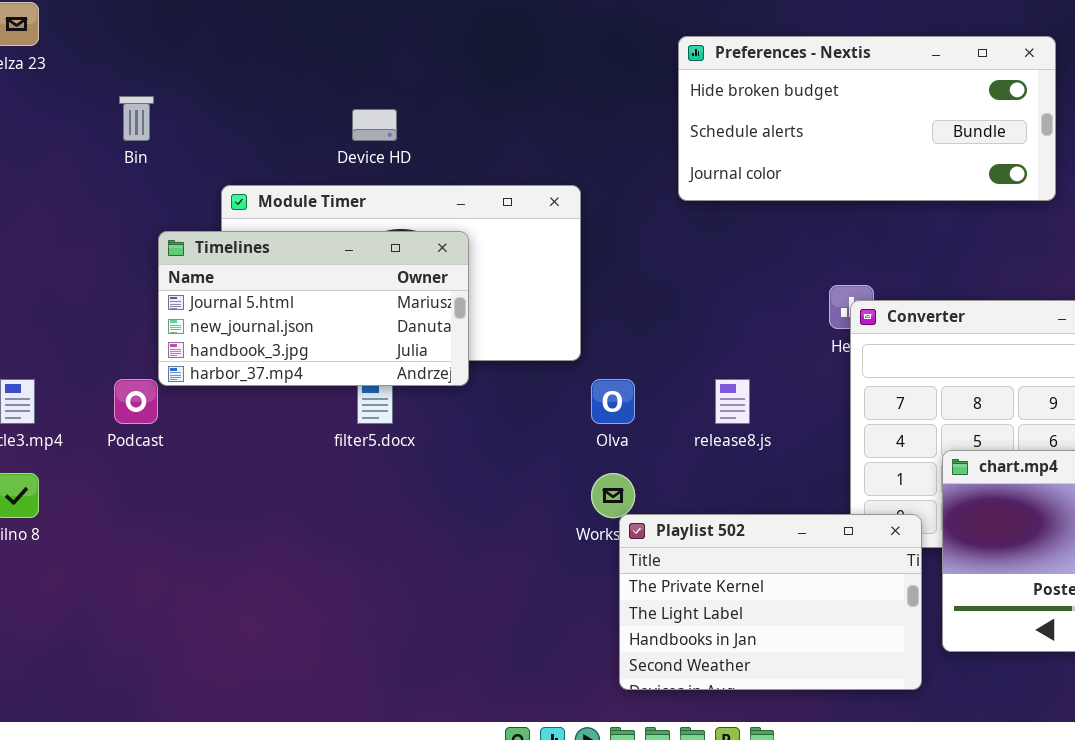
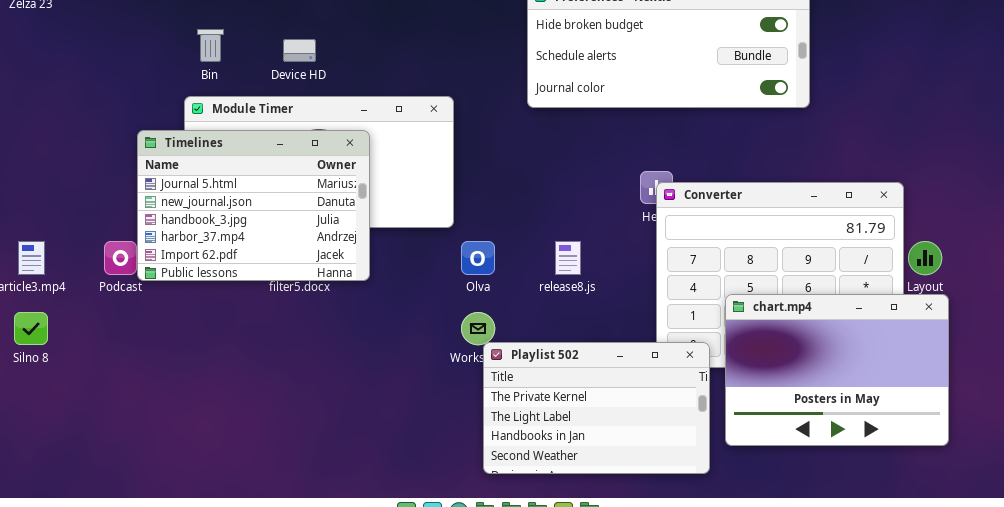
Bin: [119,96,154,141] -> [197,29,224,62], moved
Timelines: [158,231,469,386] -> [137,130,370,281], resized

